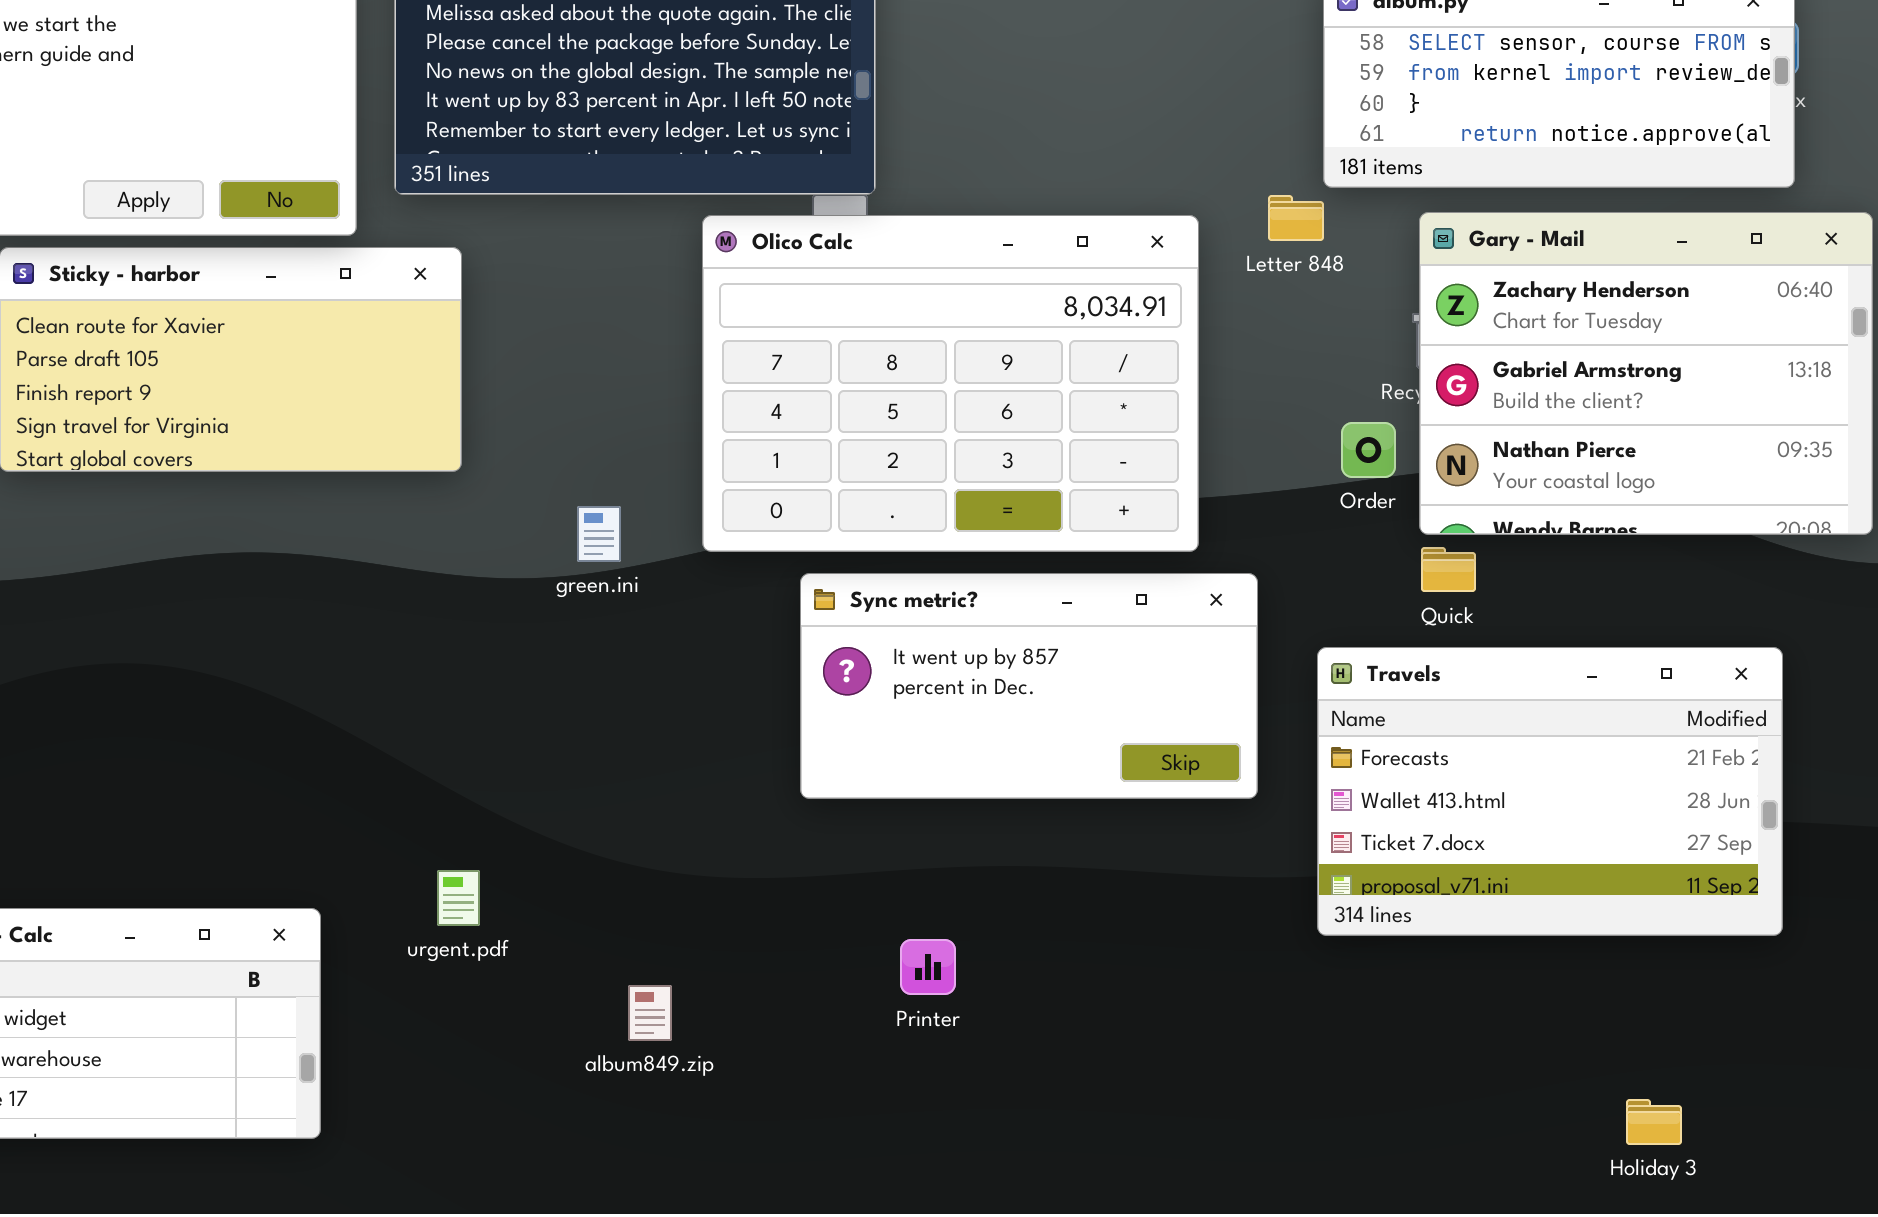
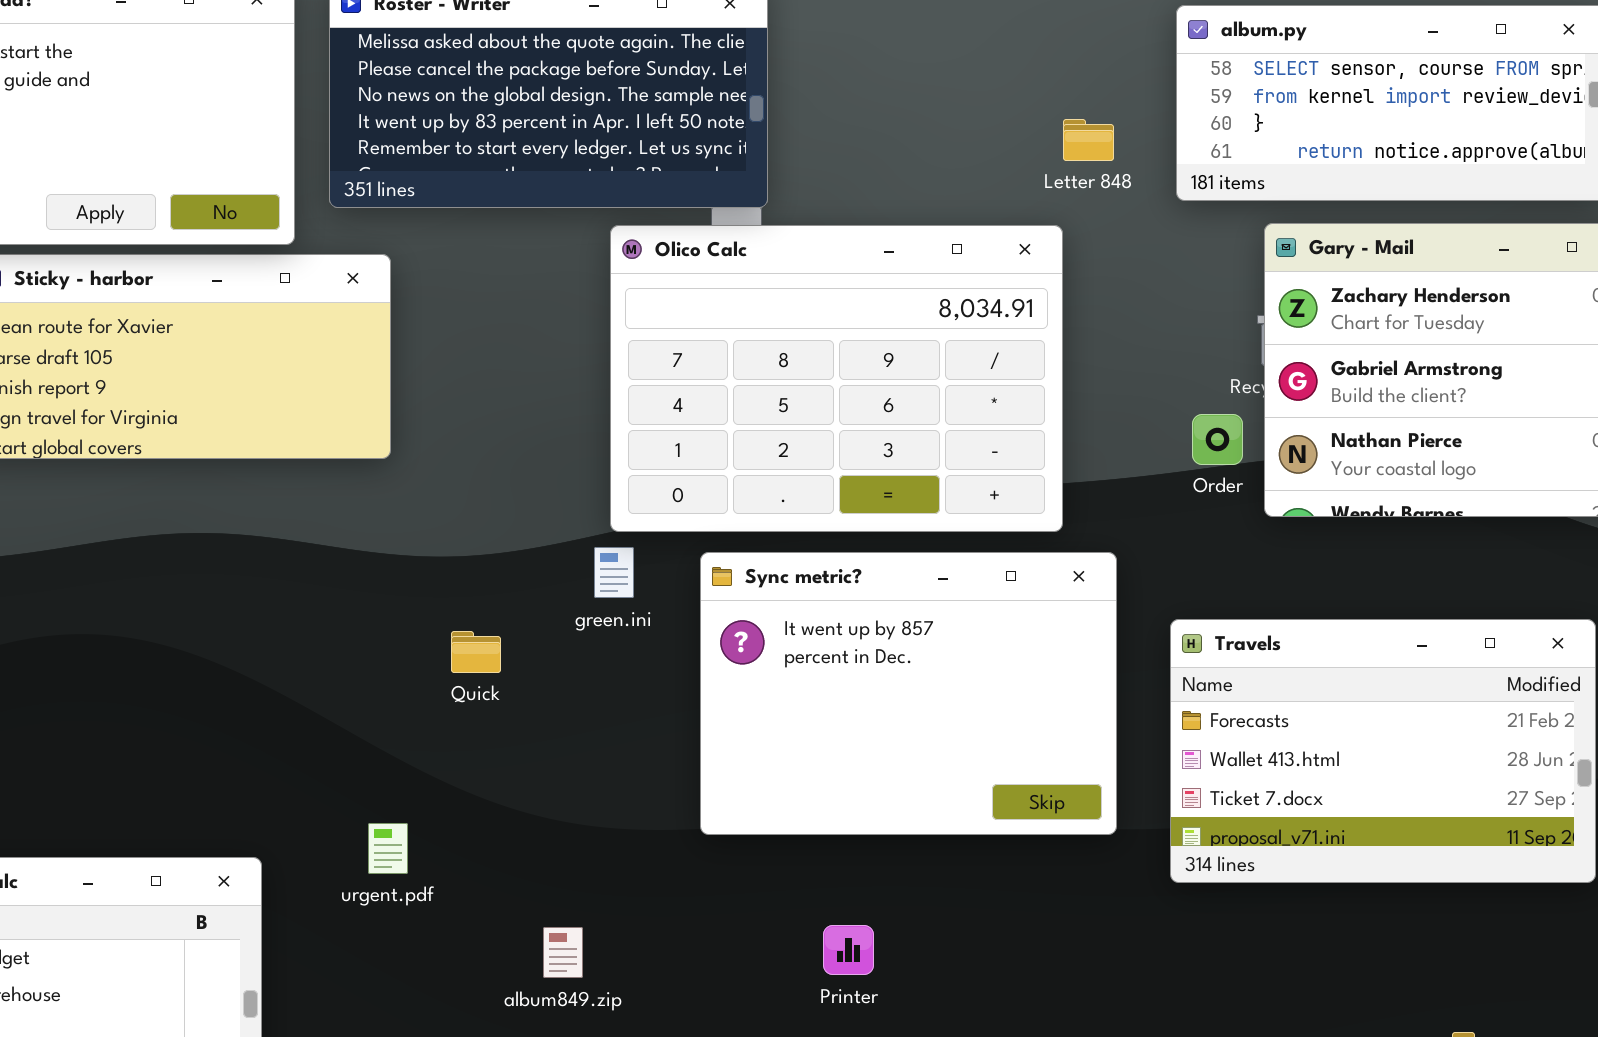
Letter 848: [1268,195,1324,241] -> [1063,119,1114,161], moved
green.ini: [577,506,621,562] -> [594,547,634,598], moved
Quick: [1421,547,1476,592] -> [451,631,501,673], moved
Sync metric?: [800,573,1258,799] -> [700,552,1117,835], resized
Printer: [900,939,956,995] -> [823,925,874,975], moved

